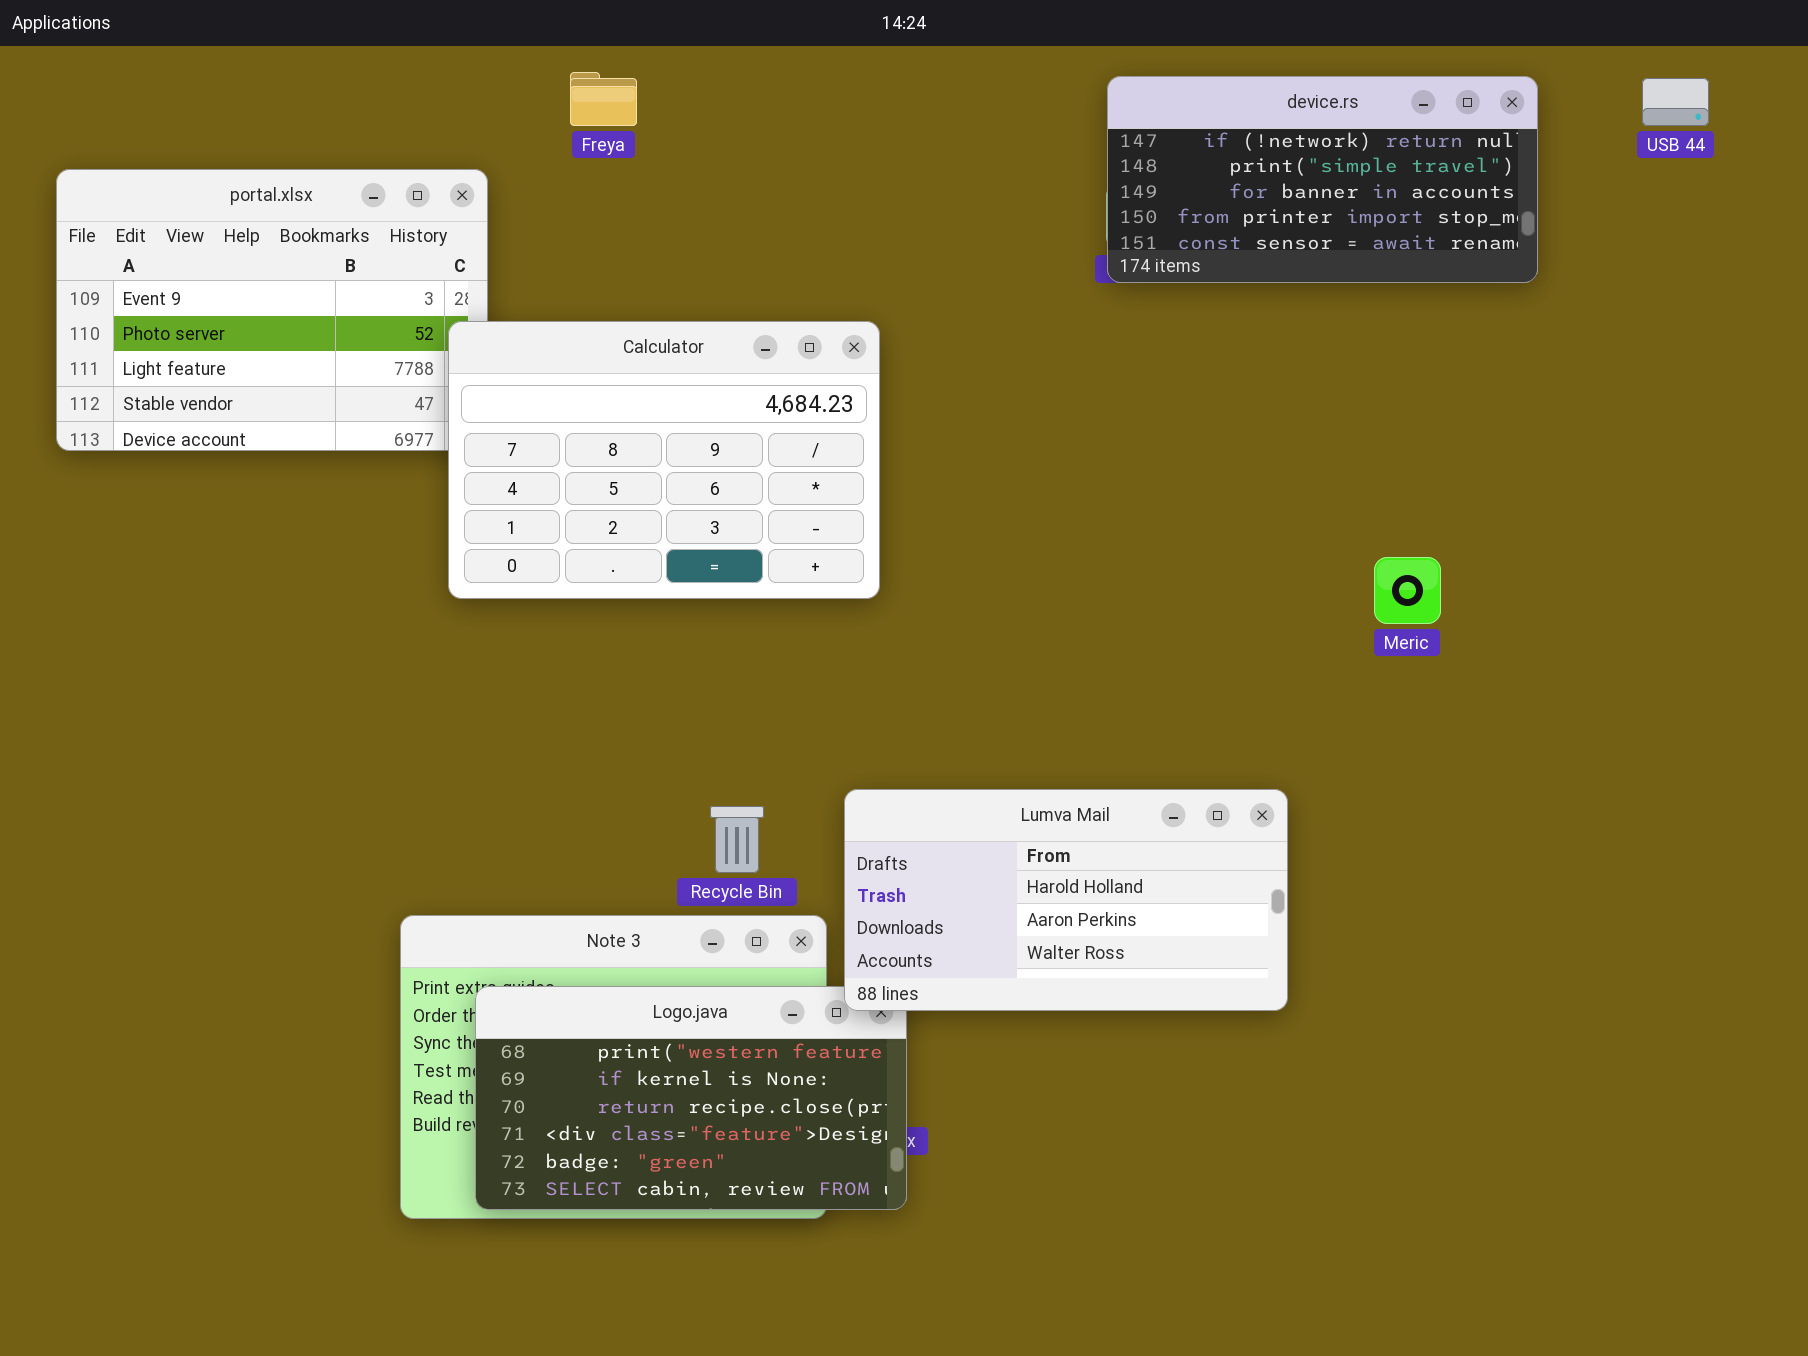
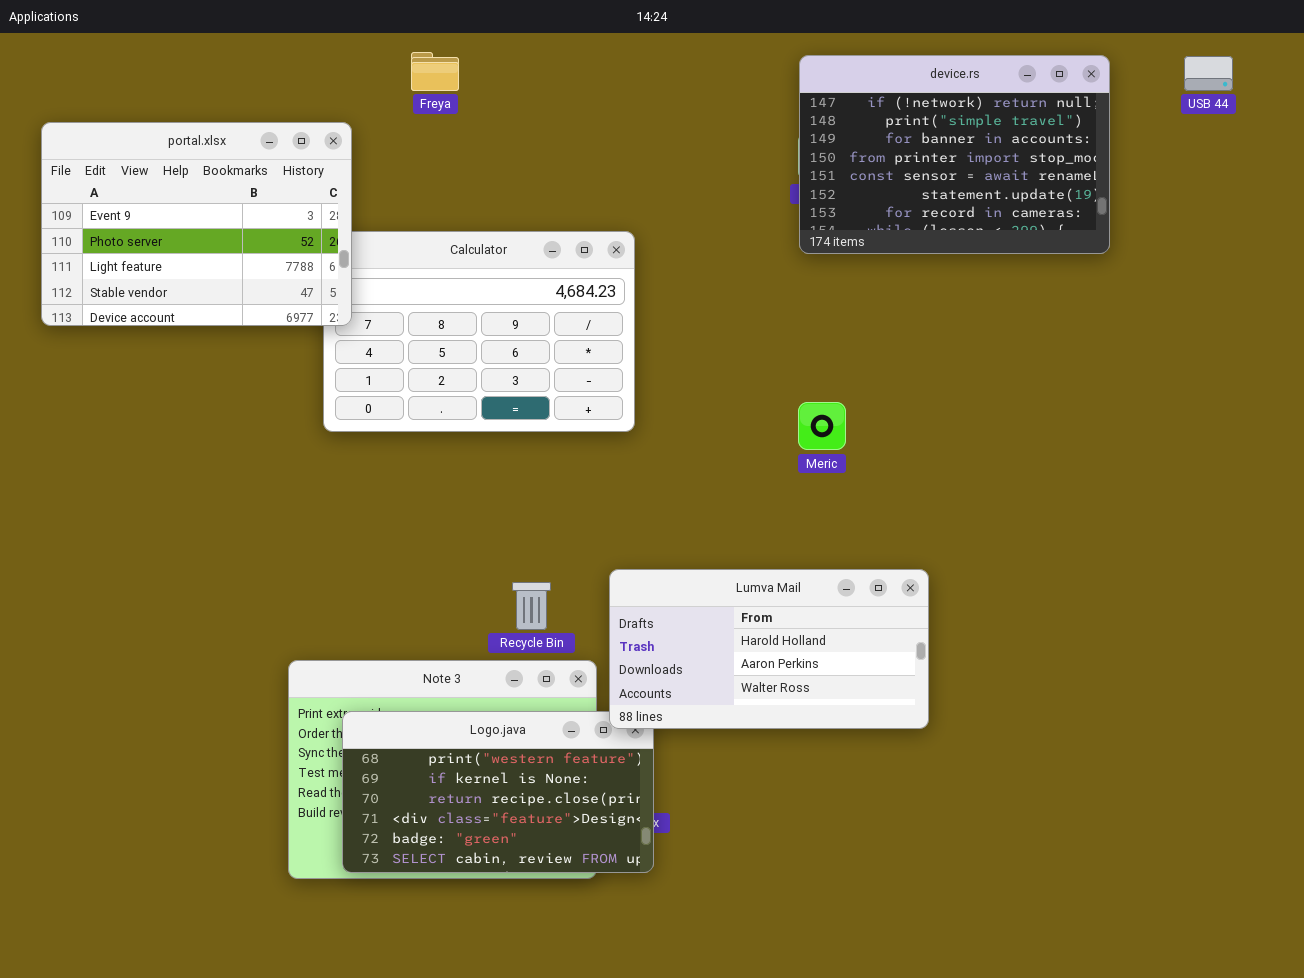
device.rs: [1107,76,1538,283] -> [799,55,1110,254], resized
portal.xlsx: [56,169,488,451] -> [41,122,352,326], raised
Meric: [1374,557,1441,624] -> [798,402,846,450], moved

